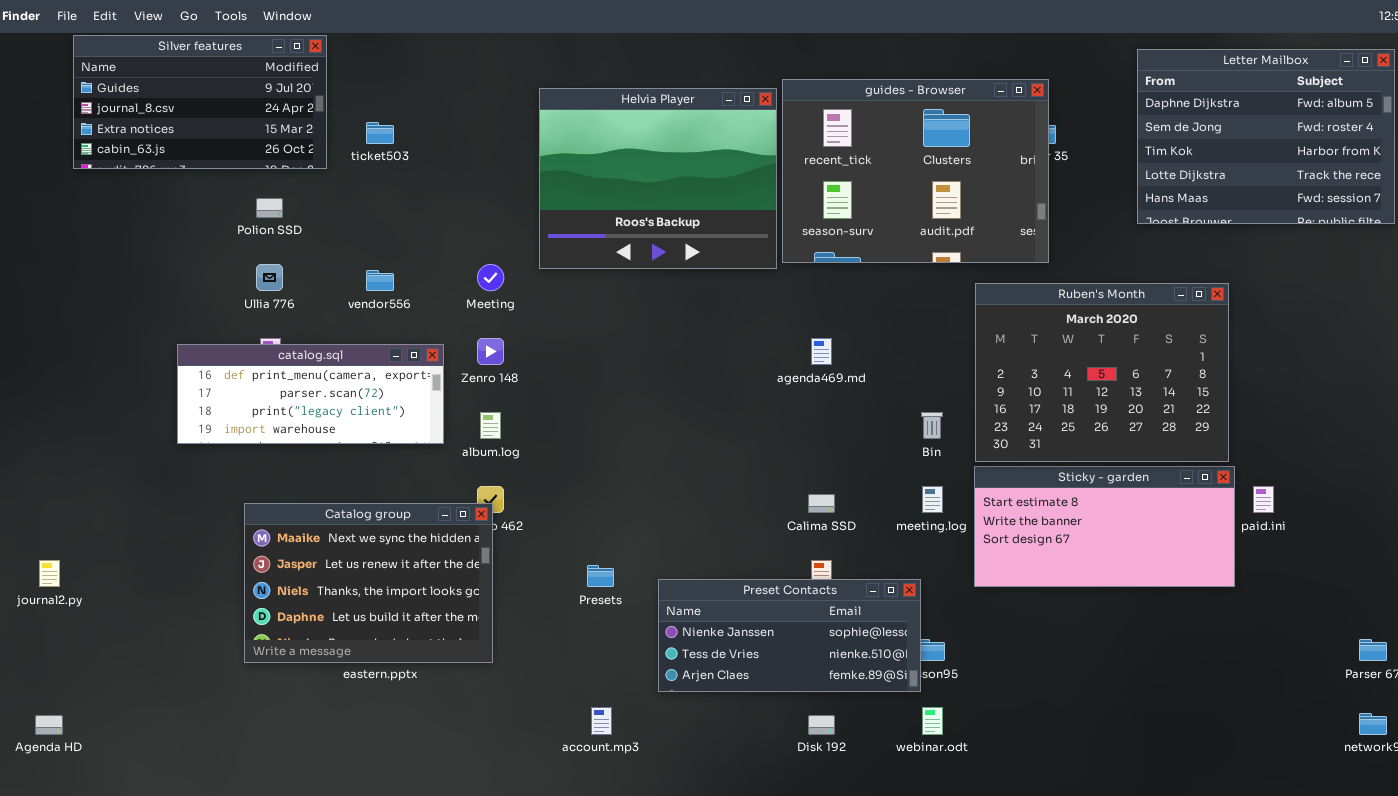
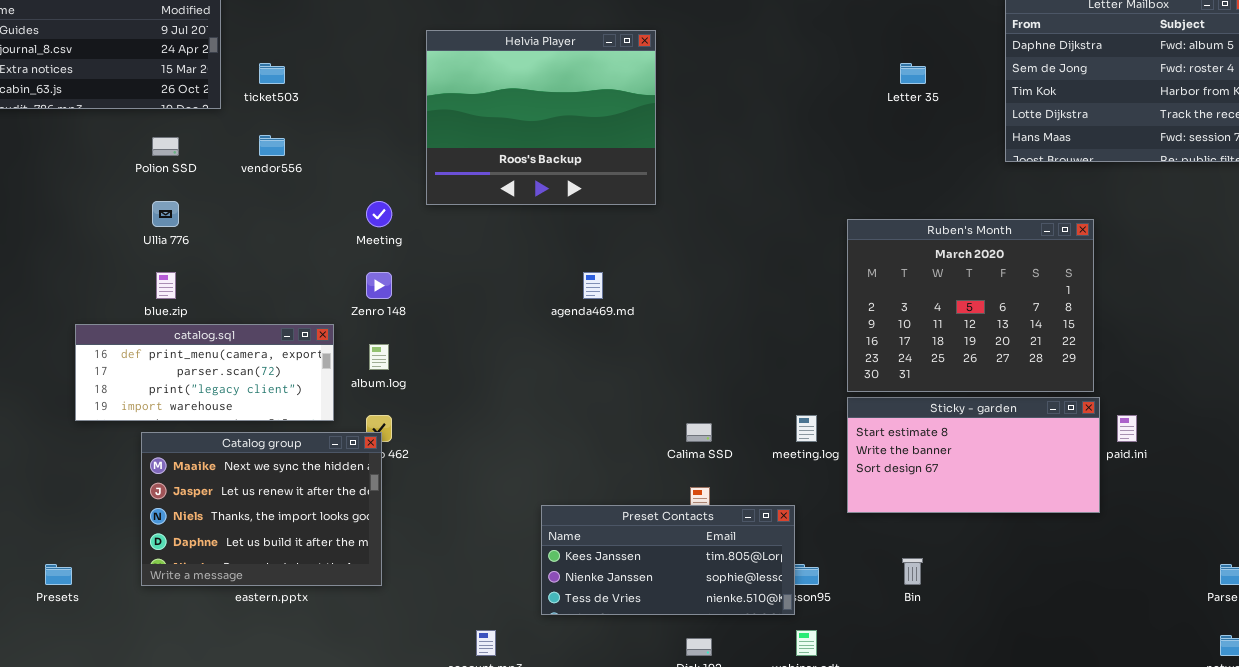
guides - Browser: [782,79,1049,263] -> none, closed
vendor556: [366,270,394,291] -> [259,135,285,156], moved
agenda469.md: [811,338,832,365] -> [583,272,603,299], moved
catalog.sql: [177,344,444,444] -> [75,324,334,421], moved
Bin: [921,412,943,439] -> [902,558,923,585], moved
Presets: [587,565,614,587] -> [45,564,72,585], moved
Preset Contacts: [658,579,921,692] -> [541,505,795,615], scrolled up 1 row

